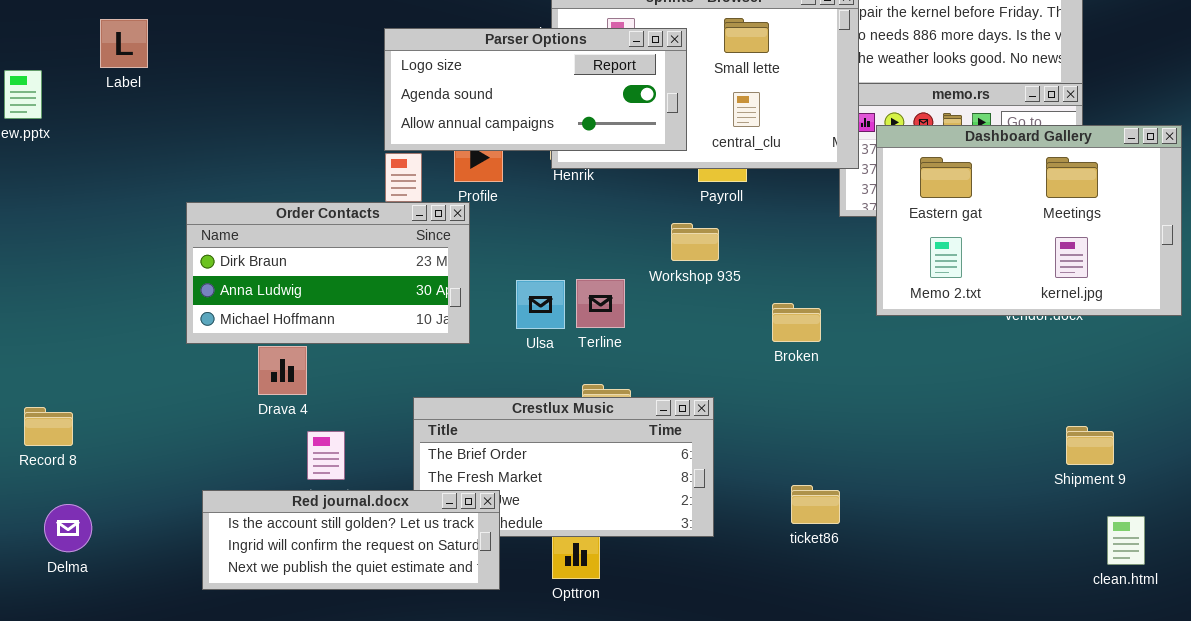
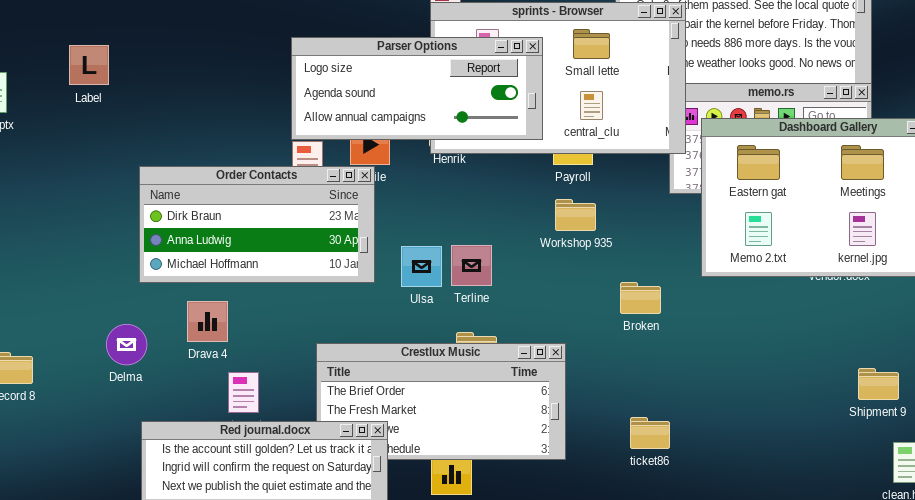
Label: [100,19,148,68] -> [69,45,109,85], moved
Order Contacts: [186,202,470,344] -> [139,166,375,283], moved
Workshop 935: [671,223,719,261] -> [555,199,596,231], moved
Broken: [772,303,821,342] -> [620,282,661,314], moved
Delma: [44,504,92,552] -> [106,324,147,365], moved

